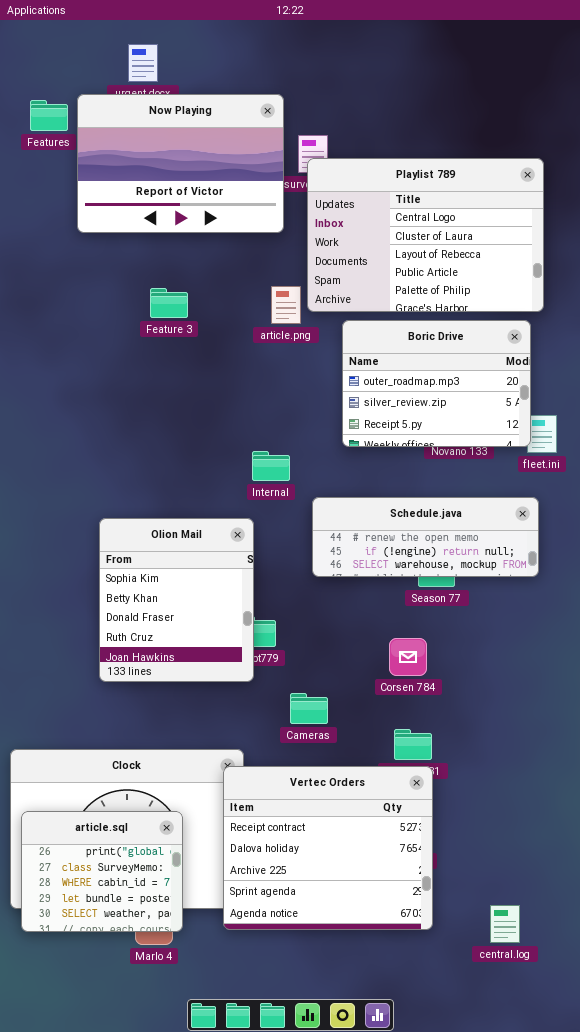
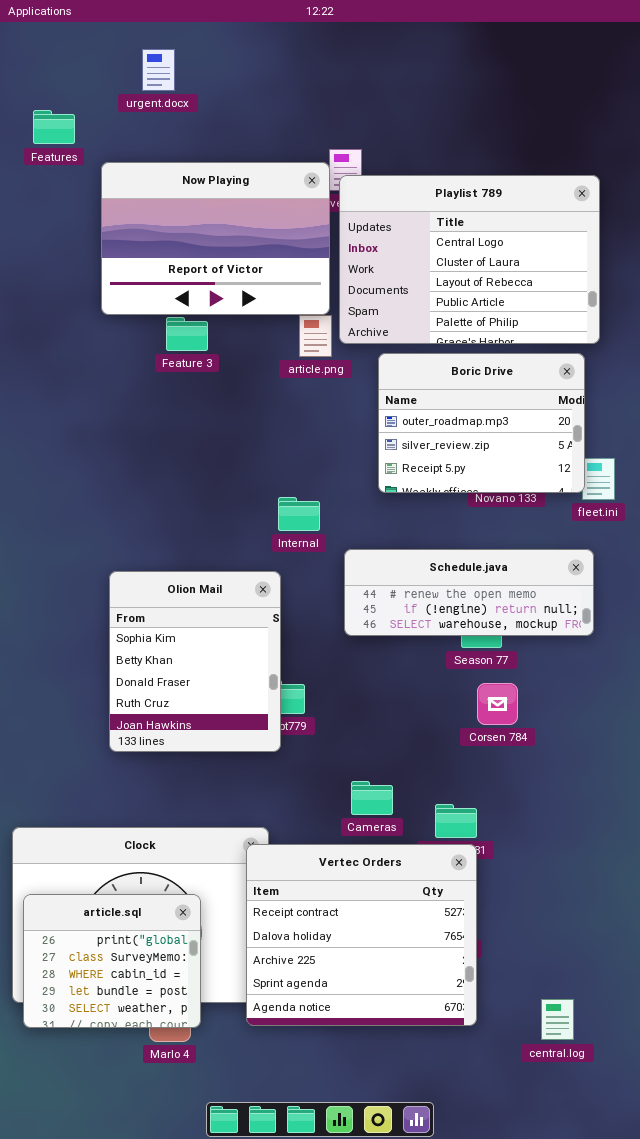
Now Playing: [77,94,284,233] -> [101,162,330,315], moved
Corsen 784: [389,638,427,676] -> [477,683,518,725], moved
Cameras: [290,693,328,724] -> [351,781,393,815], moved

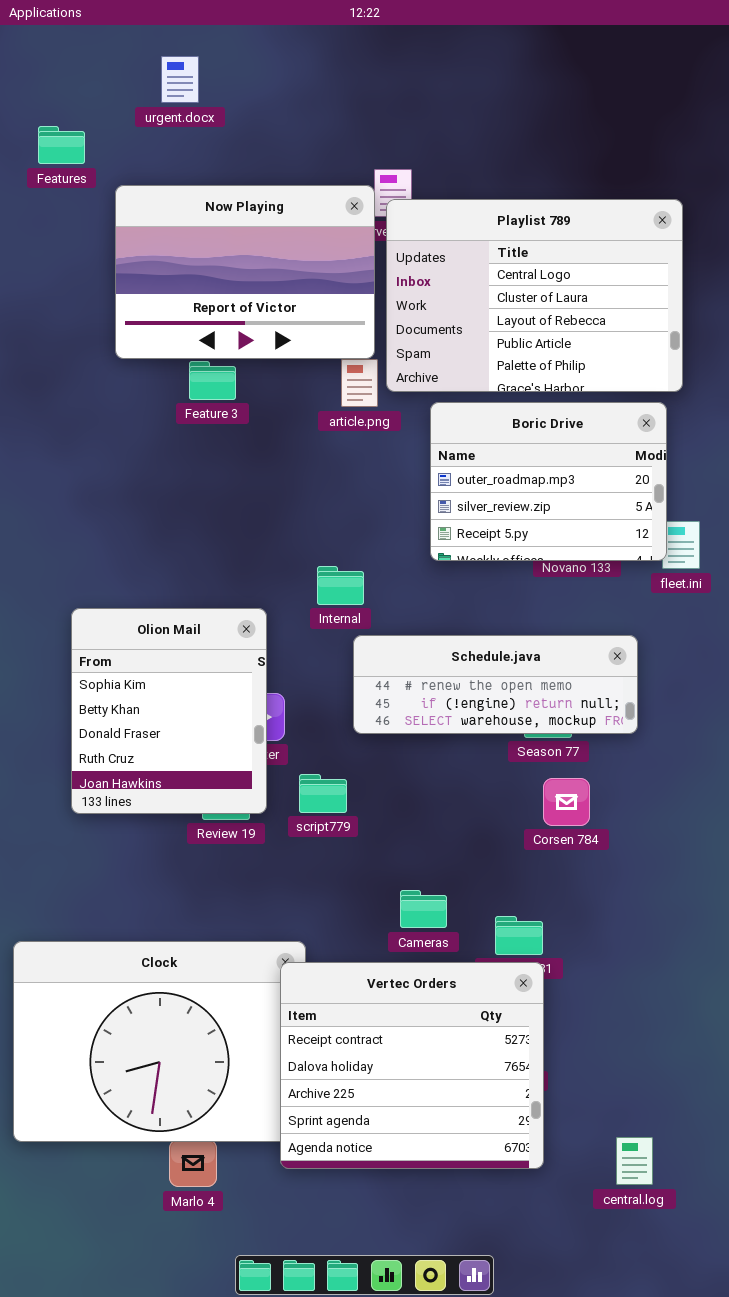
Schedule.java: [344,549,594,636] -> [353,635,638,734], moved
Olion Mail: [109,571,281,752] -> [71,608,267,814], moved
article.sql: [23,894,201,1028] -> none, closed

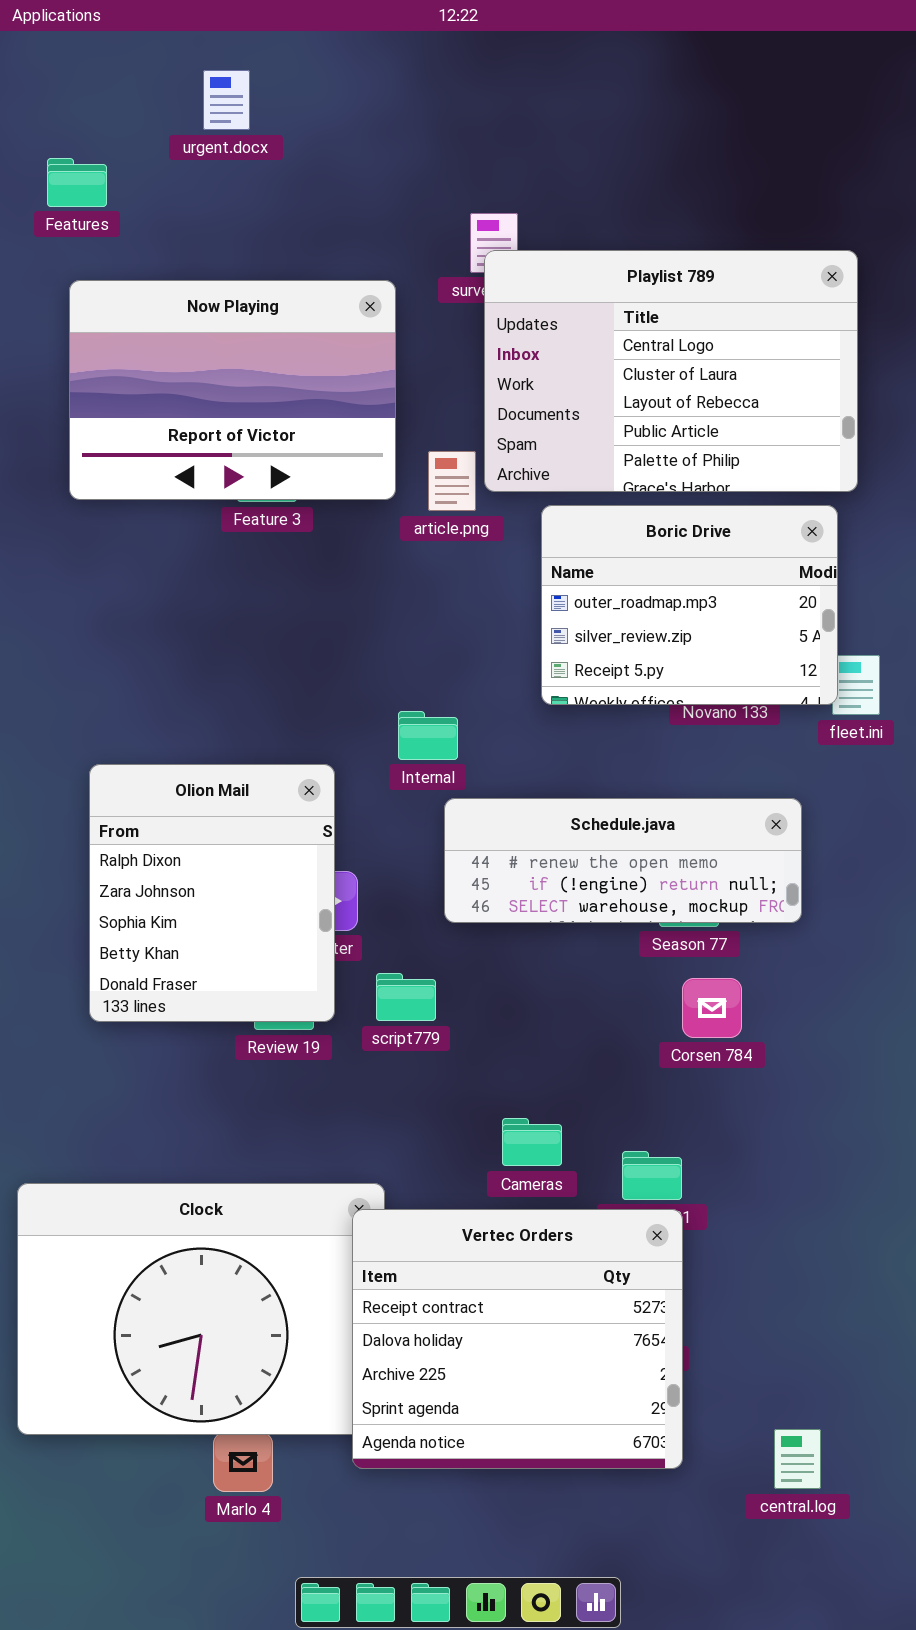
Now Playing: [115,185,375,359] -> [69,280,396,500], moved
Olion Mail: [71,608,267,814] -> [89,764,335,1022], scrolled up 2 rows

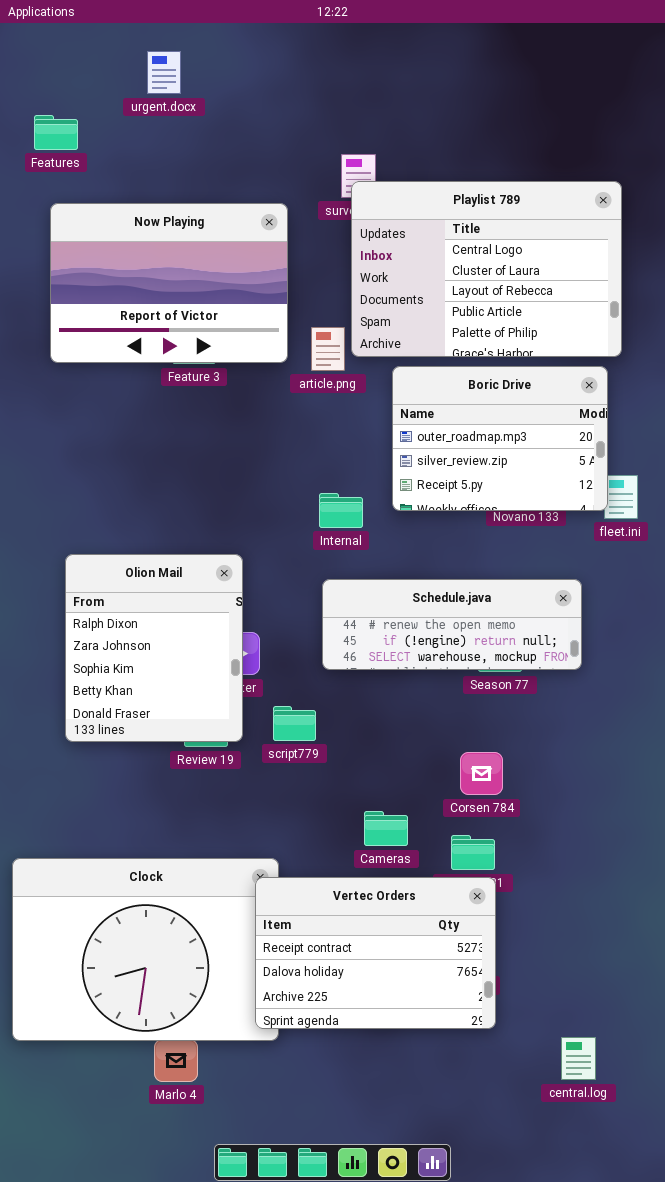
Internal: [398,711,458,760] -> [319,493,363,528], moved
Corsen 784: [682,978,742,1038] -> [460,752,503,795], moved
Vertec Orders: [352,1209,683,1469] -> [255,877,496,1029], resized

